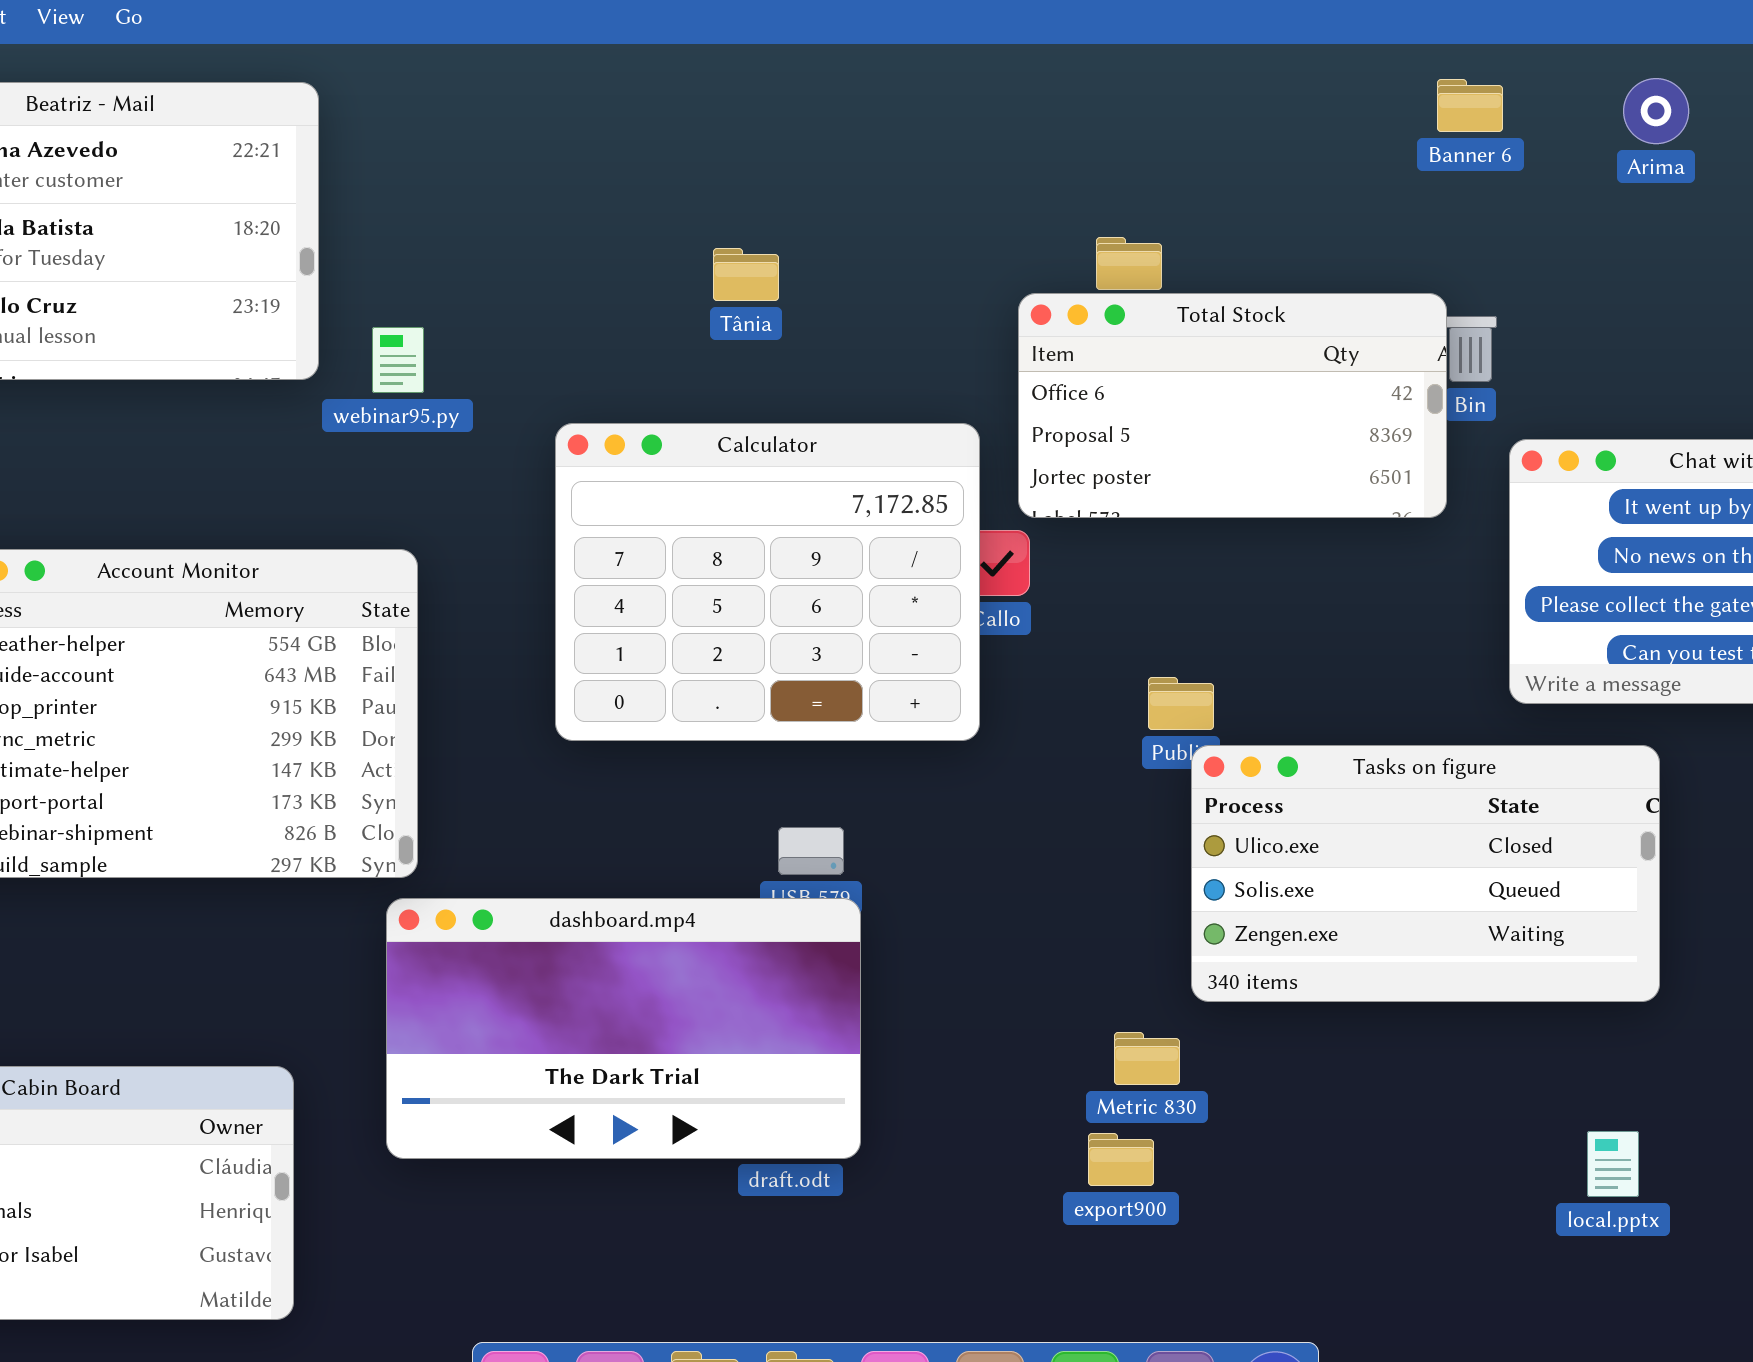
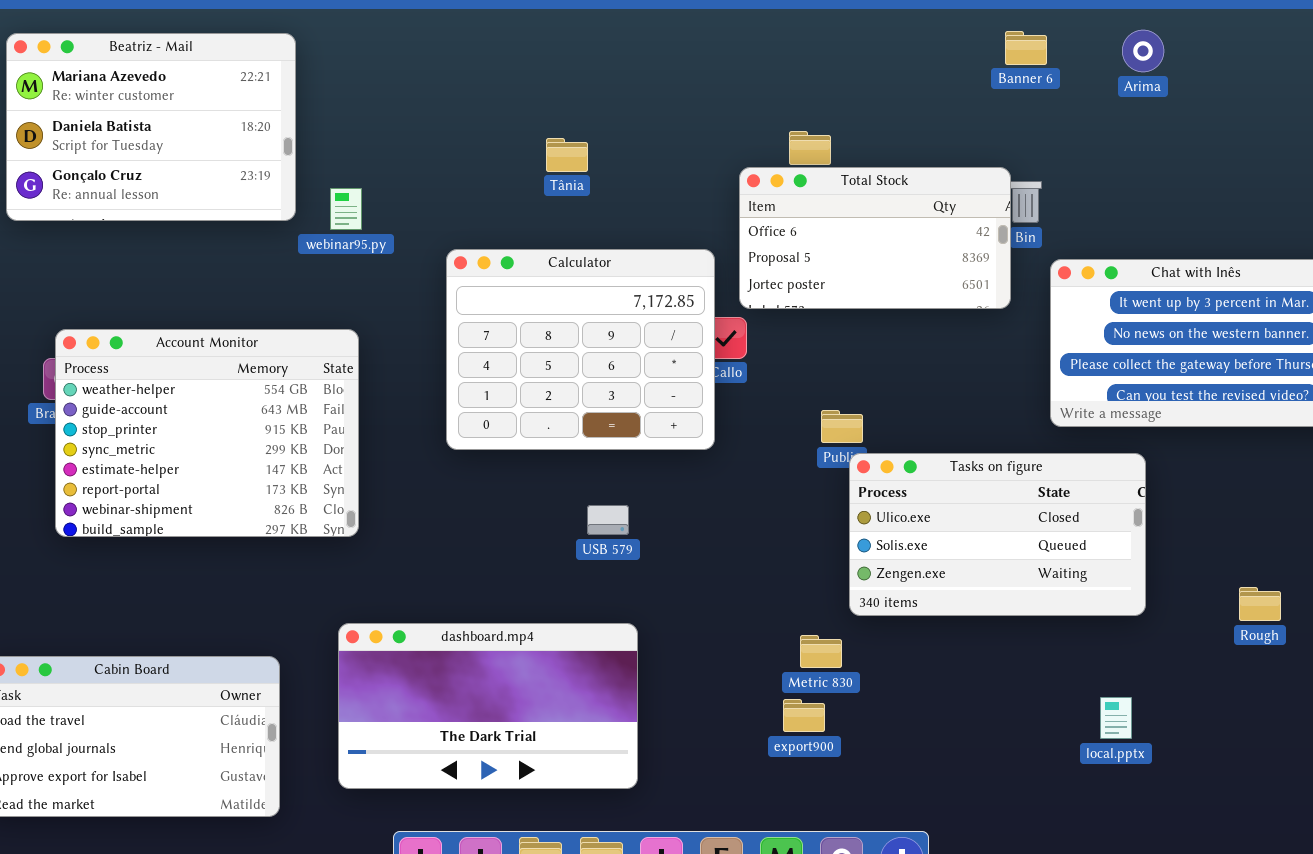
dashboard.mp4: [386,898,861,1159] -> [338,623,638,789], moved

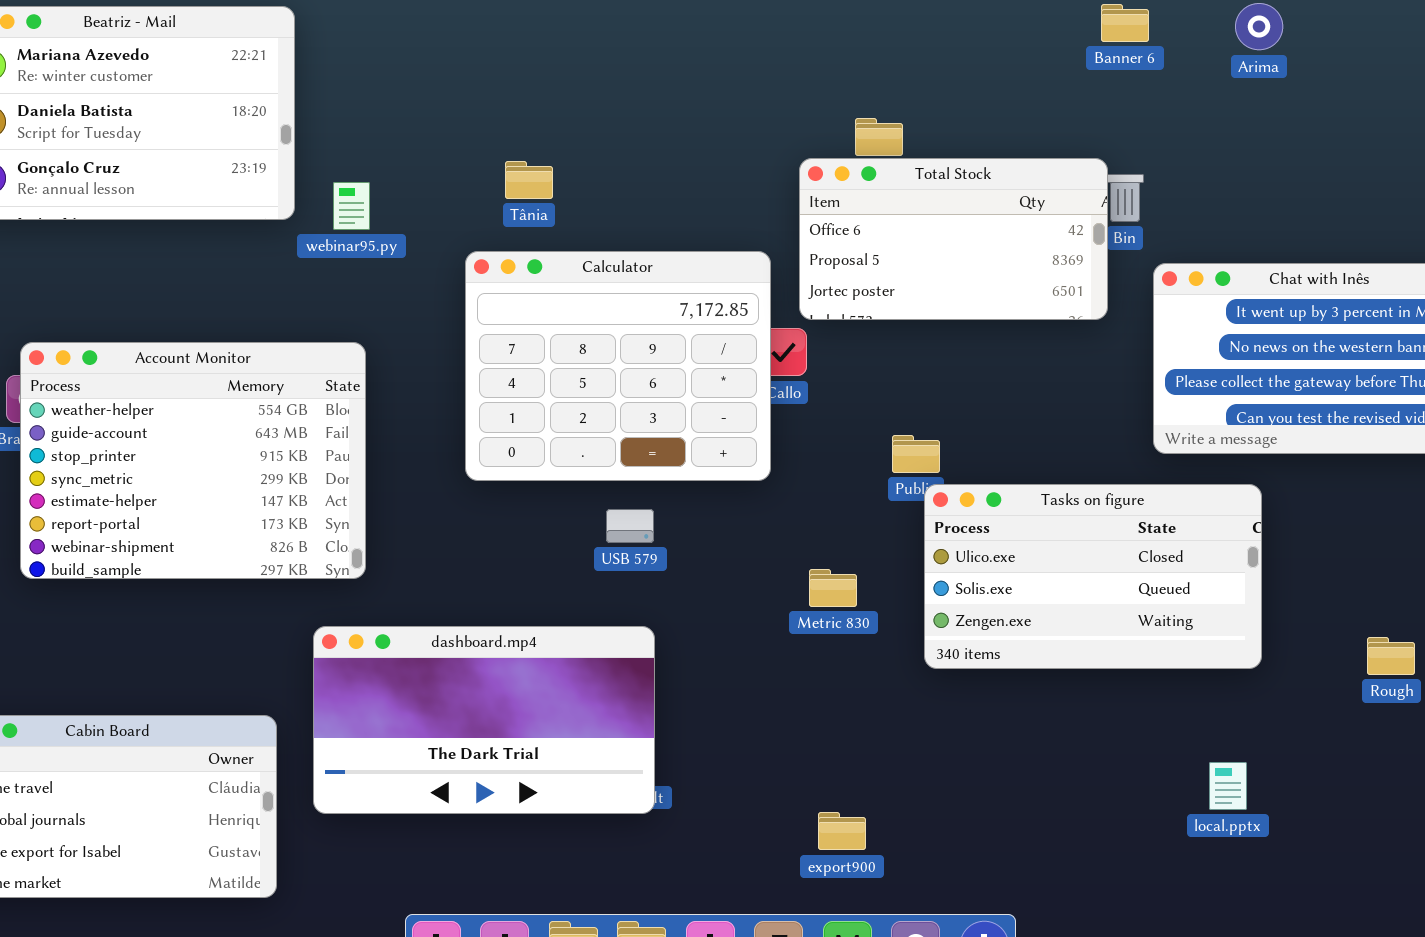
Tânia: [546,138,588,172] -> [505,161,553,199], moved
USB 579: [587,505,629,535] -> [606,509,654,543], moved
dashboard.mp4: [338,623,638,789] -> [313,626,655,814], moved
Metric 830: [800,635,842,668] -> [809,569,857,607], moved
export900: [783,699,825,732] -> [818,812,866,850], moved

